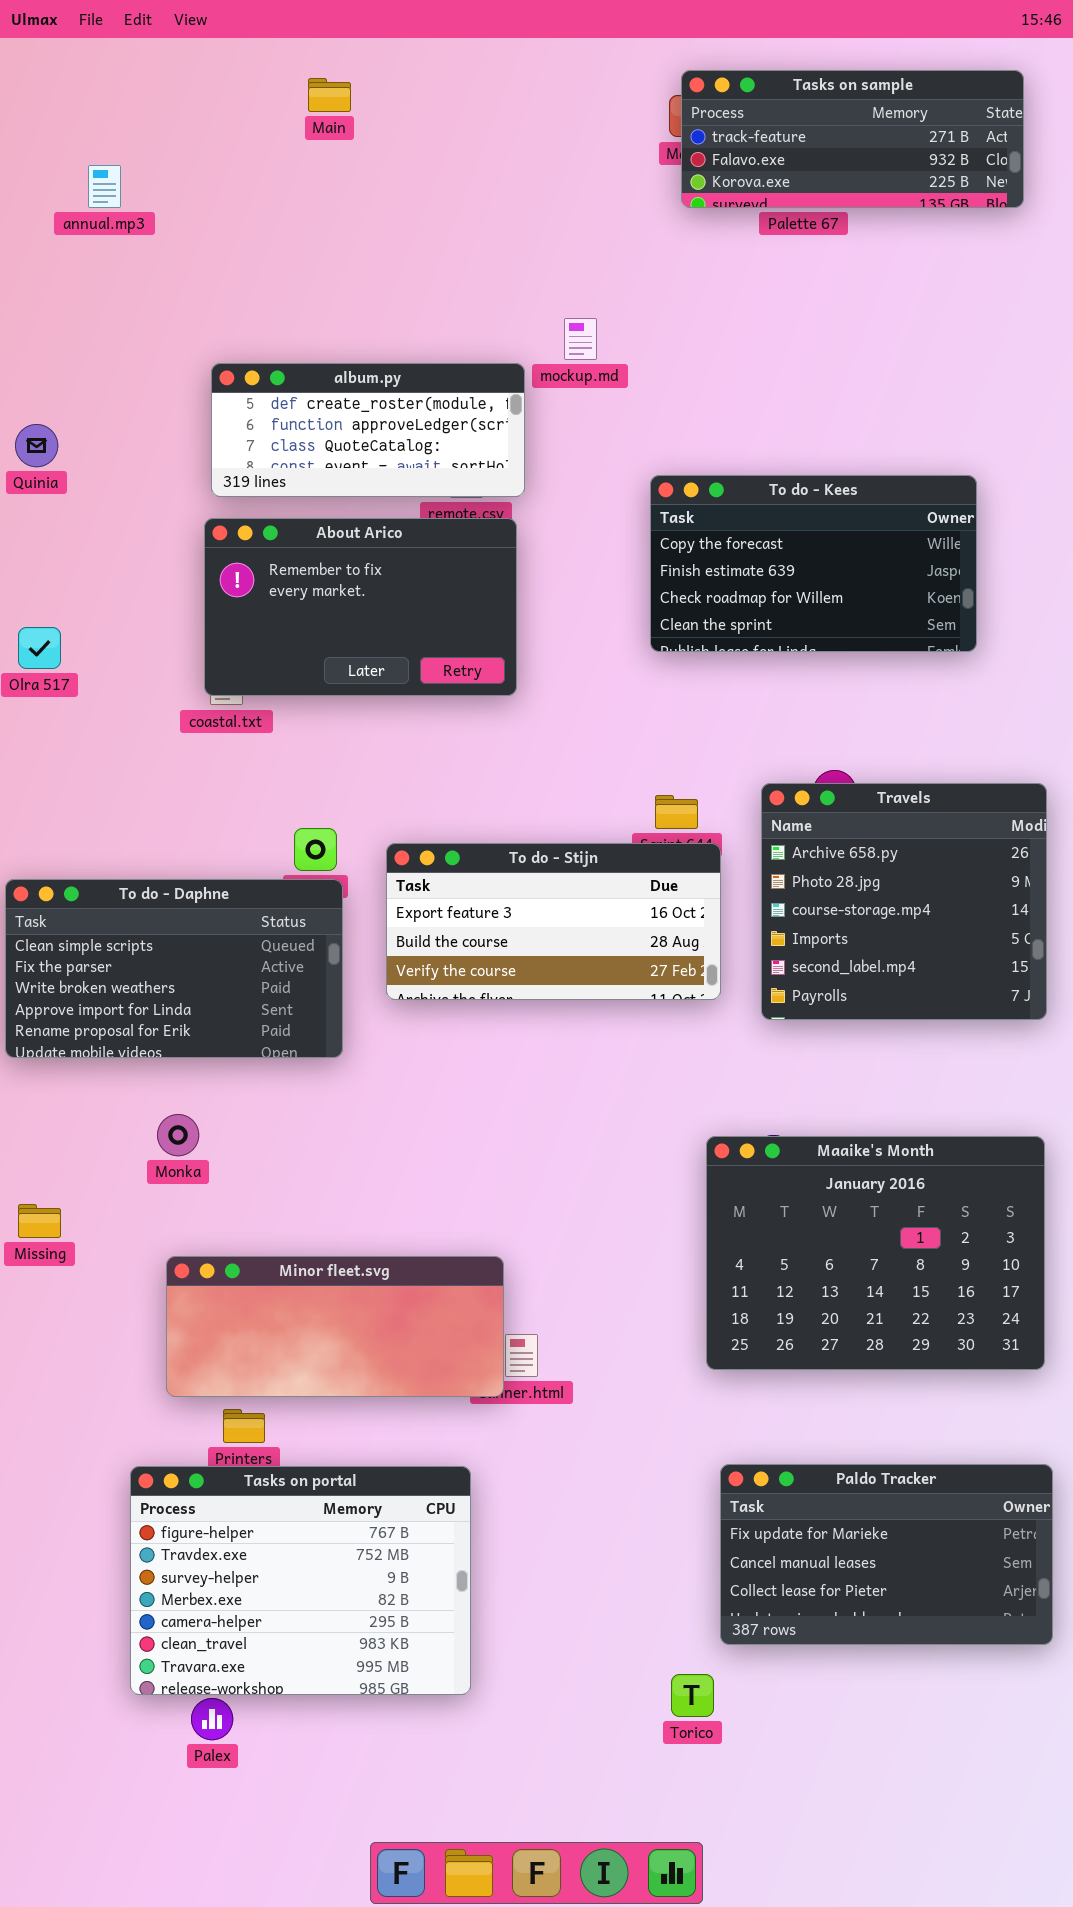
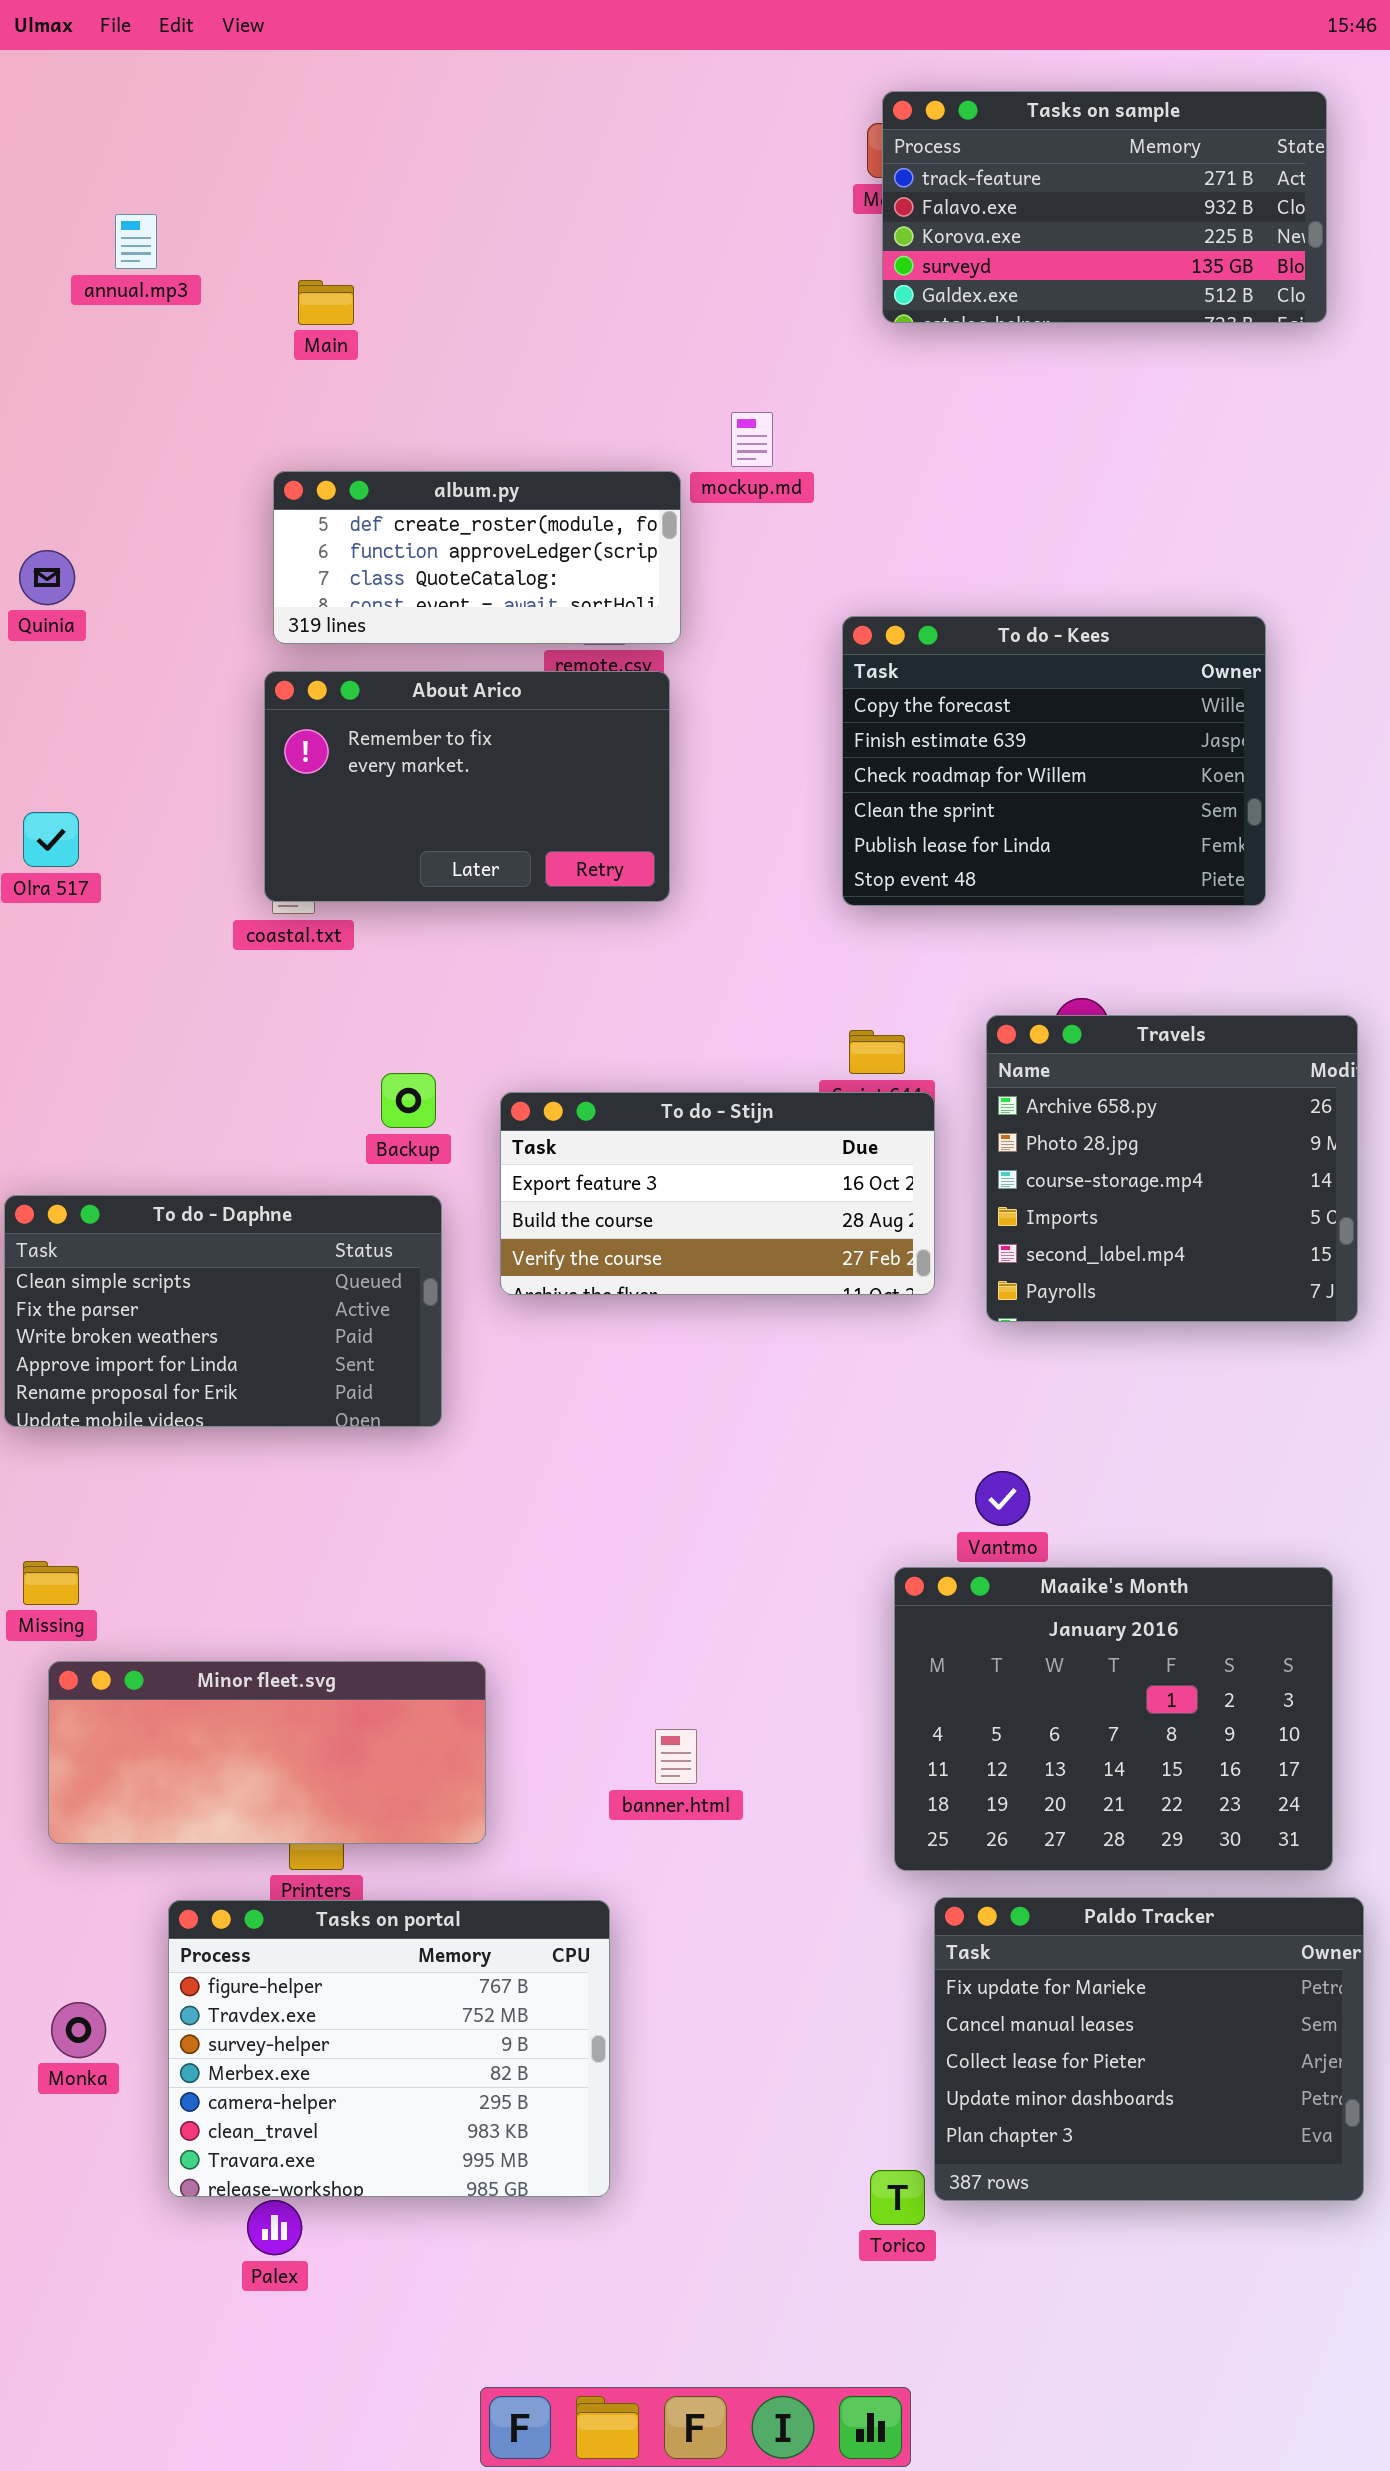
Tasks on sample: [681,70,1024,208] -> [882,91,1327,323], resized
Main: [308,78,351,112] -> [298,280,354,325], moved
To do - Kees: [650,475,977,652] -> [842,616,1266,906], resized
To do - Daphne: [5,879,343,1058] -> [4,1195,442,1427], moved
Monka: [157,1114,199,1156] -> [51,2002,106,2058], moved
Maaike's Month: [706,1136,1045,1370] -> [894,1567,1333,1871], moved
Minor fleet.svg: [166,1256,504,1397] -> [48,1661,486,1844], moved
Paldo Tracker: [720,1464,1053,1645] -> [934,1897,1364,2201], resized

